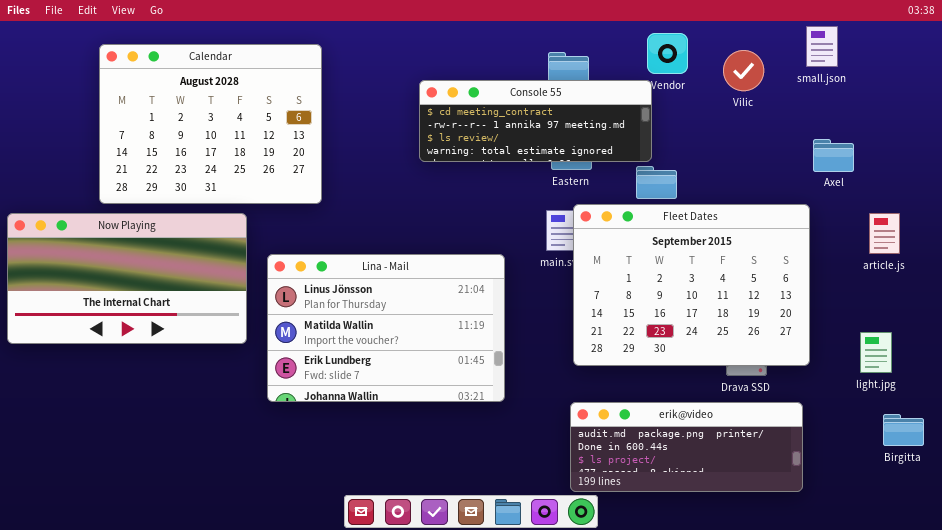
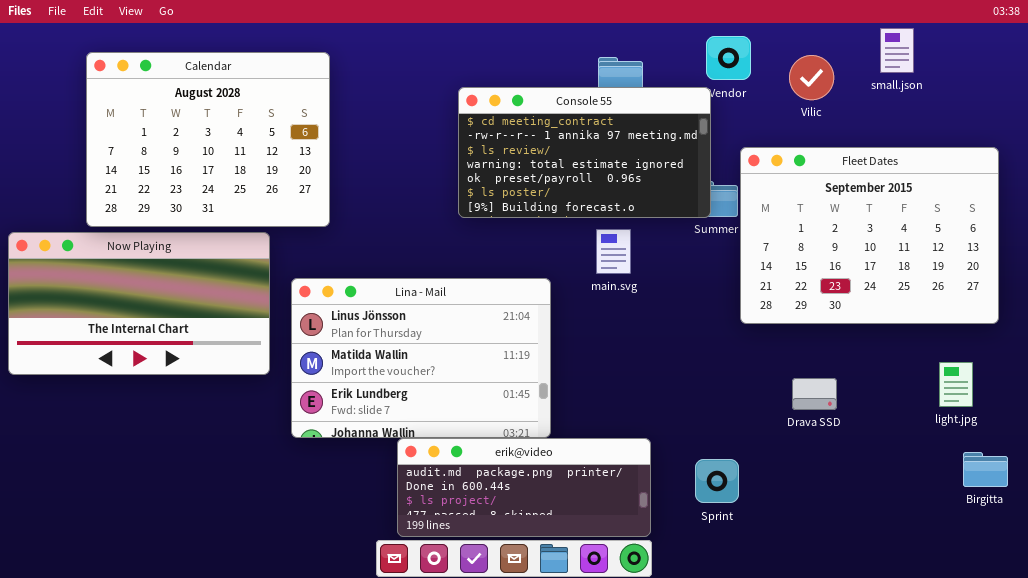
Calendar: [99,44,322,204] -> [86,52,330,227], moved
Console 55: [419,80,652,162] -> [458,87,711,218], resized
Fleet Dates: [573,204,810,366] -> [740,147,999,324], moved
erik@video: [570,402,803,492] -> [397,438,651,537], moved

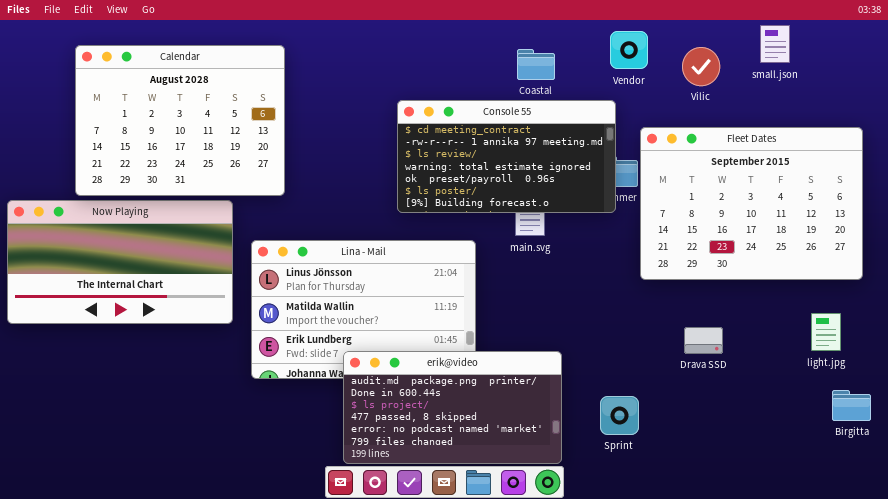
Console 55: [458,87,711,218] -> [397,100,616,213], moved
erik@video: [397,438,651,537] -> [343,351,562,464], resized

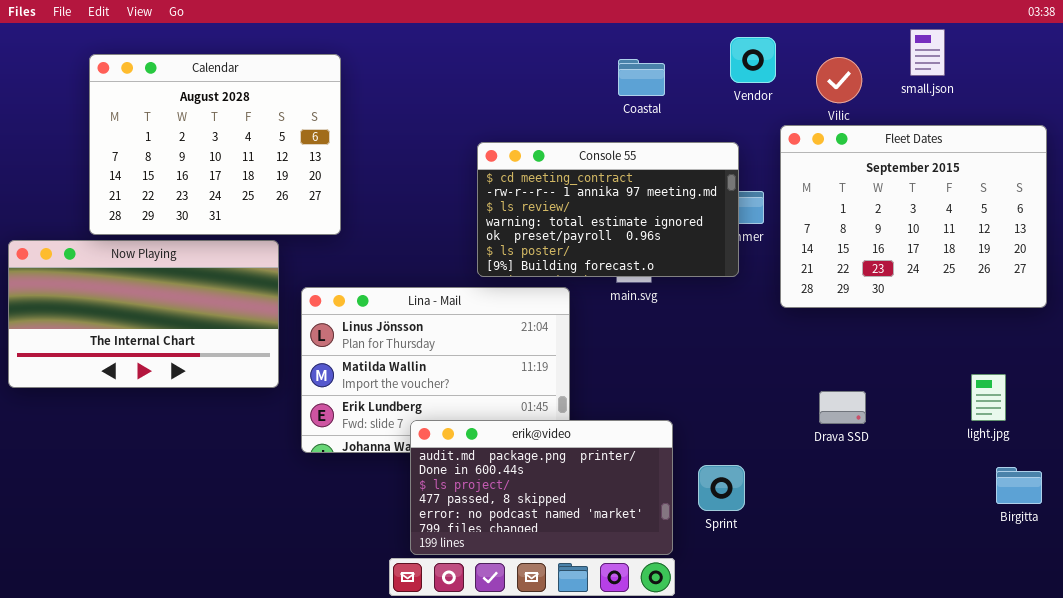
Console 55: [397,100,616,213] -> [477,142,739,277], moved
Fleet Dates: [640,127,863,280] -> [780,125,1047,308], moved
Sprint: [600,396,639,435] -> [698,465,745,511], moved

